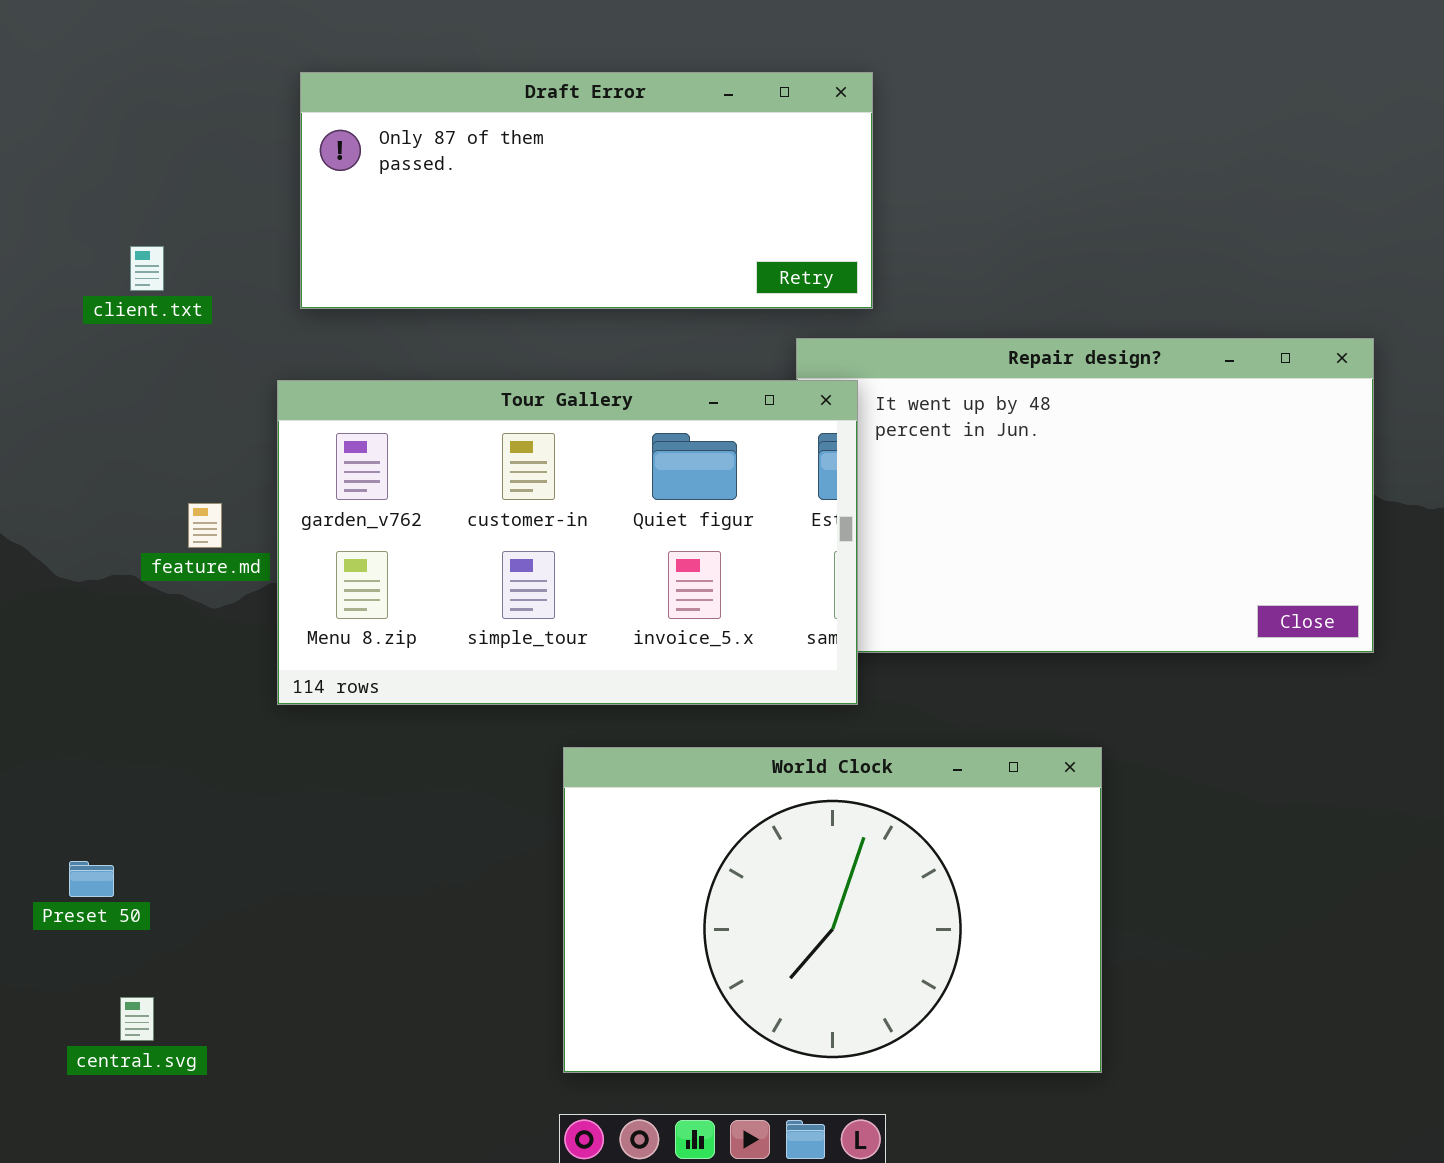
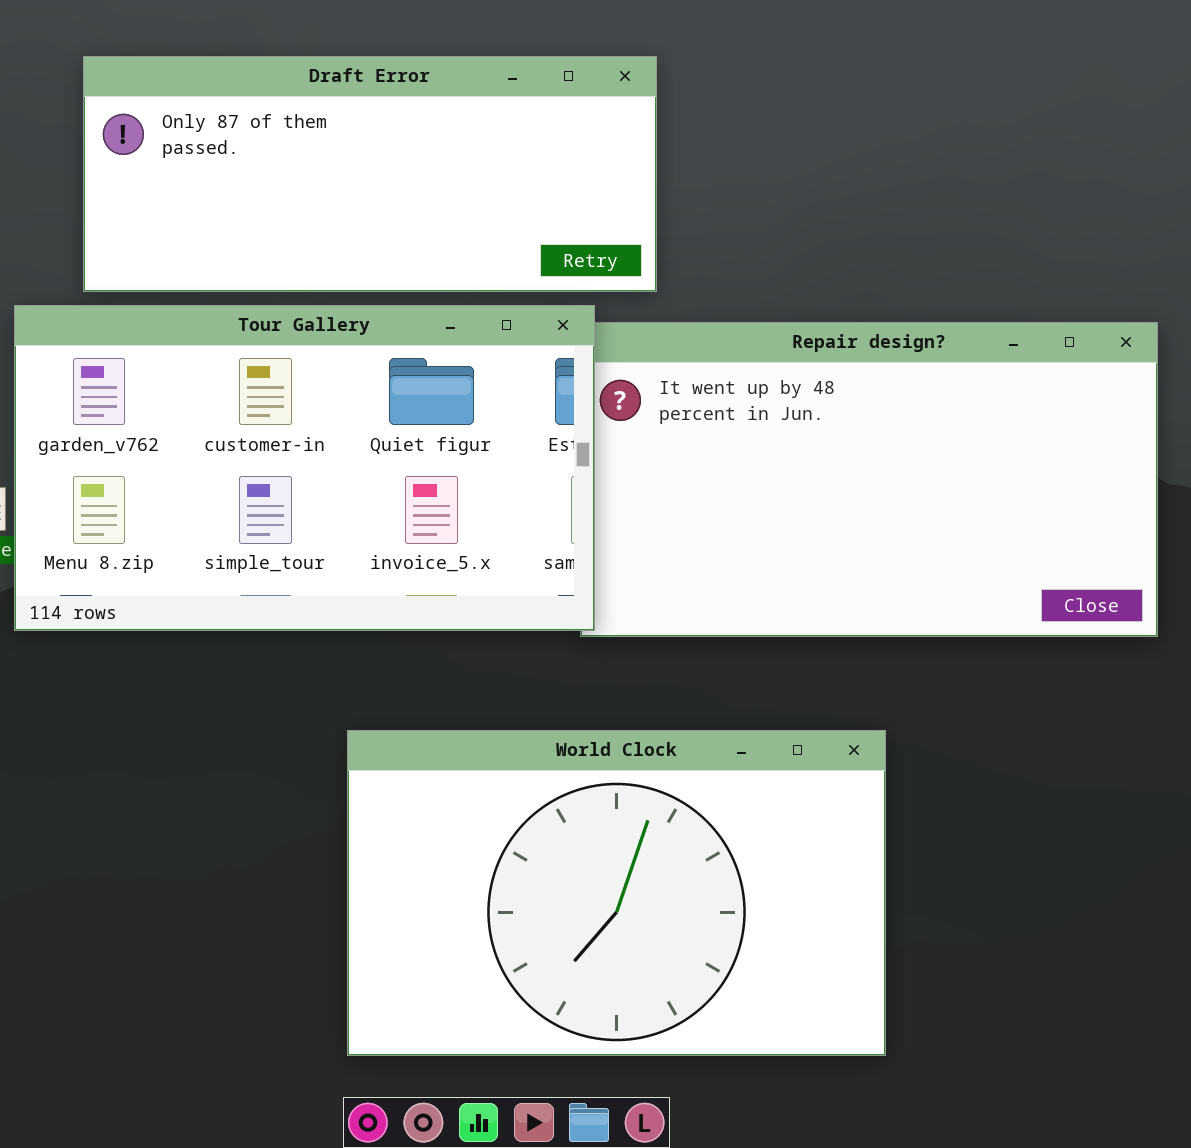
Tour Gallery: [277,380,858,705] -> [14,305,595,631], moved

